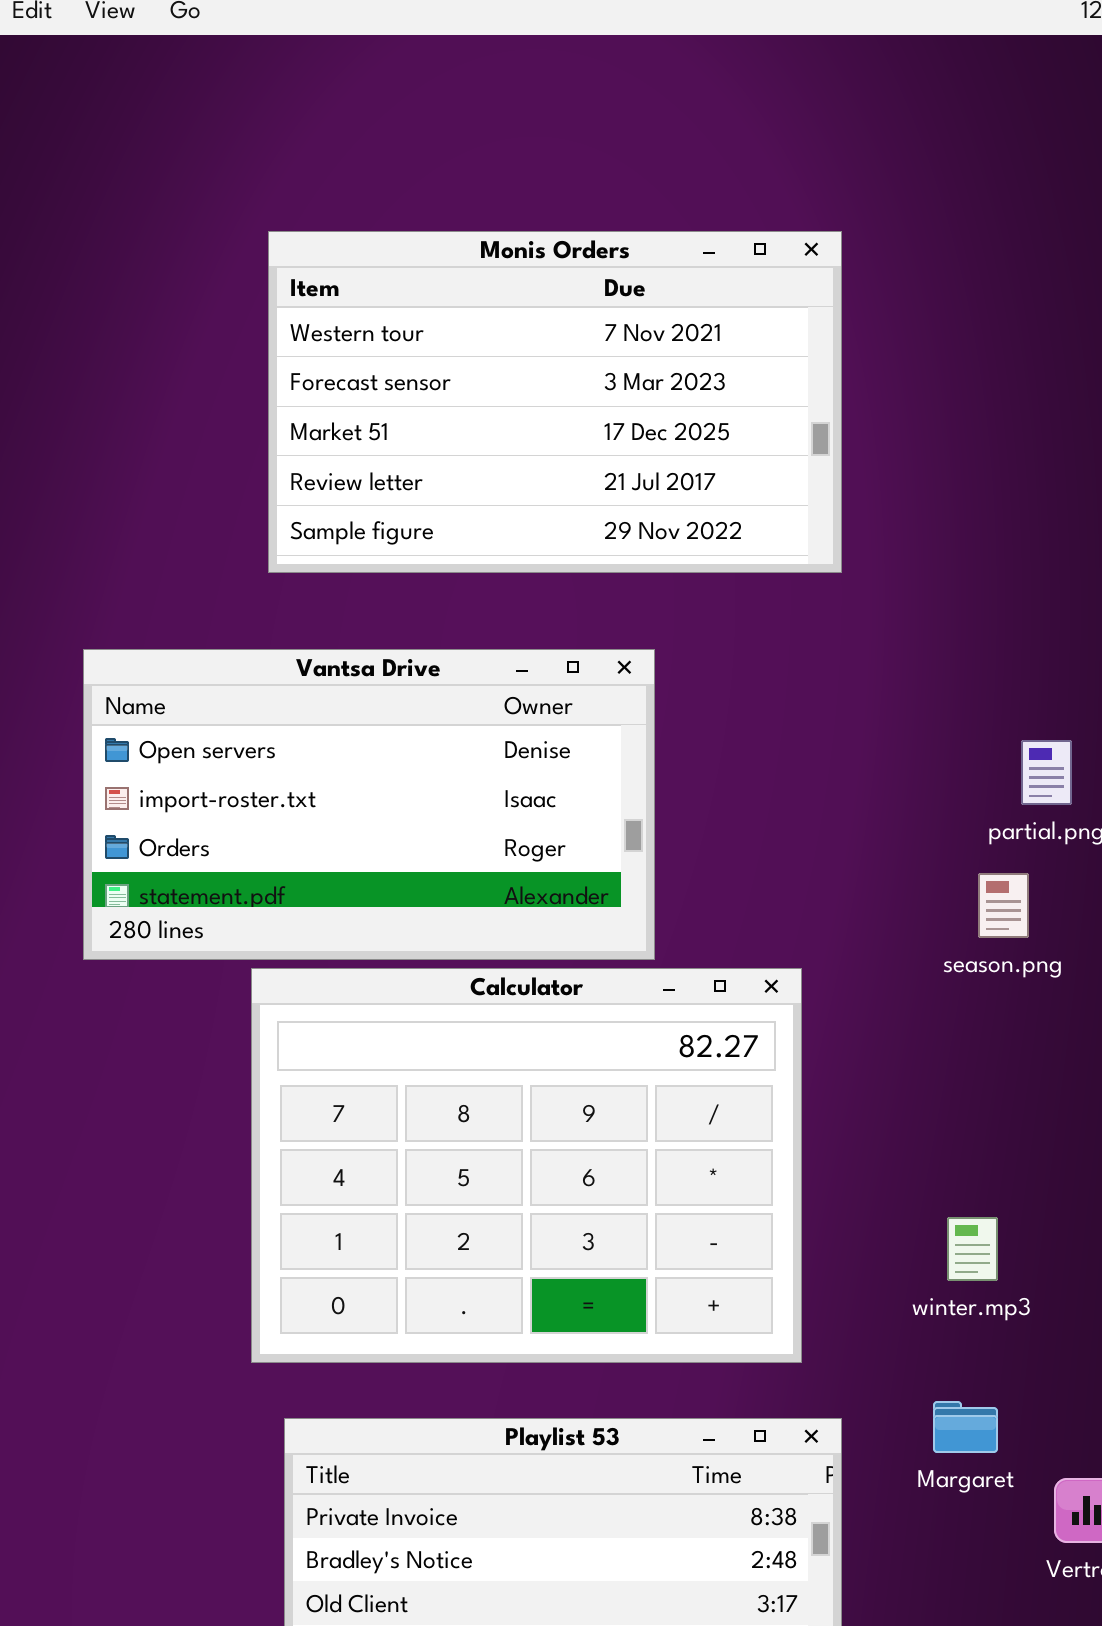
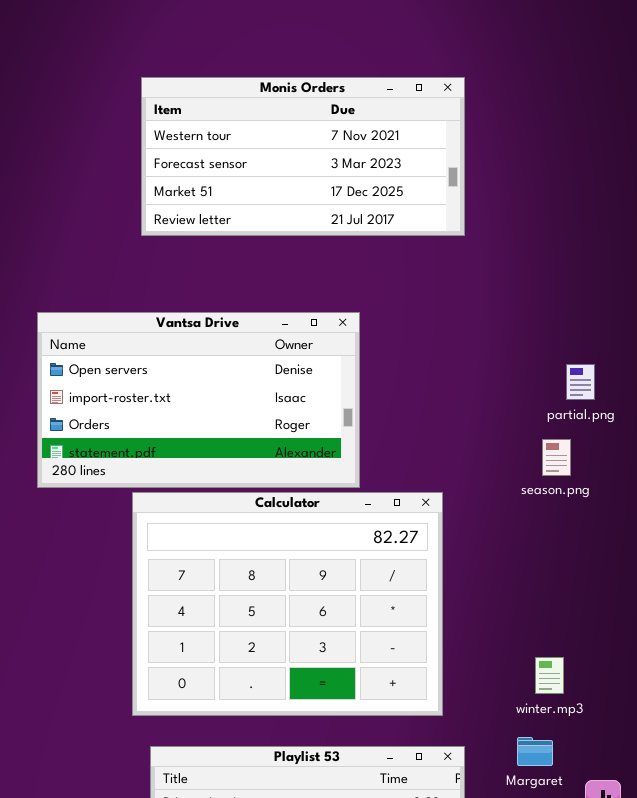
Monis Orders: [268,231,842,573] -> [141,77,465,236], resized
winter.mp3: [947,1217,998,1281] -> [535,657,564,694], moved

